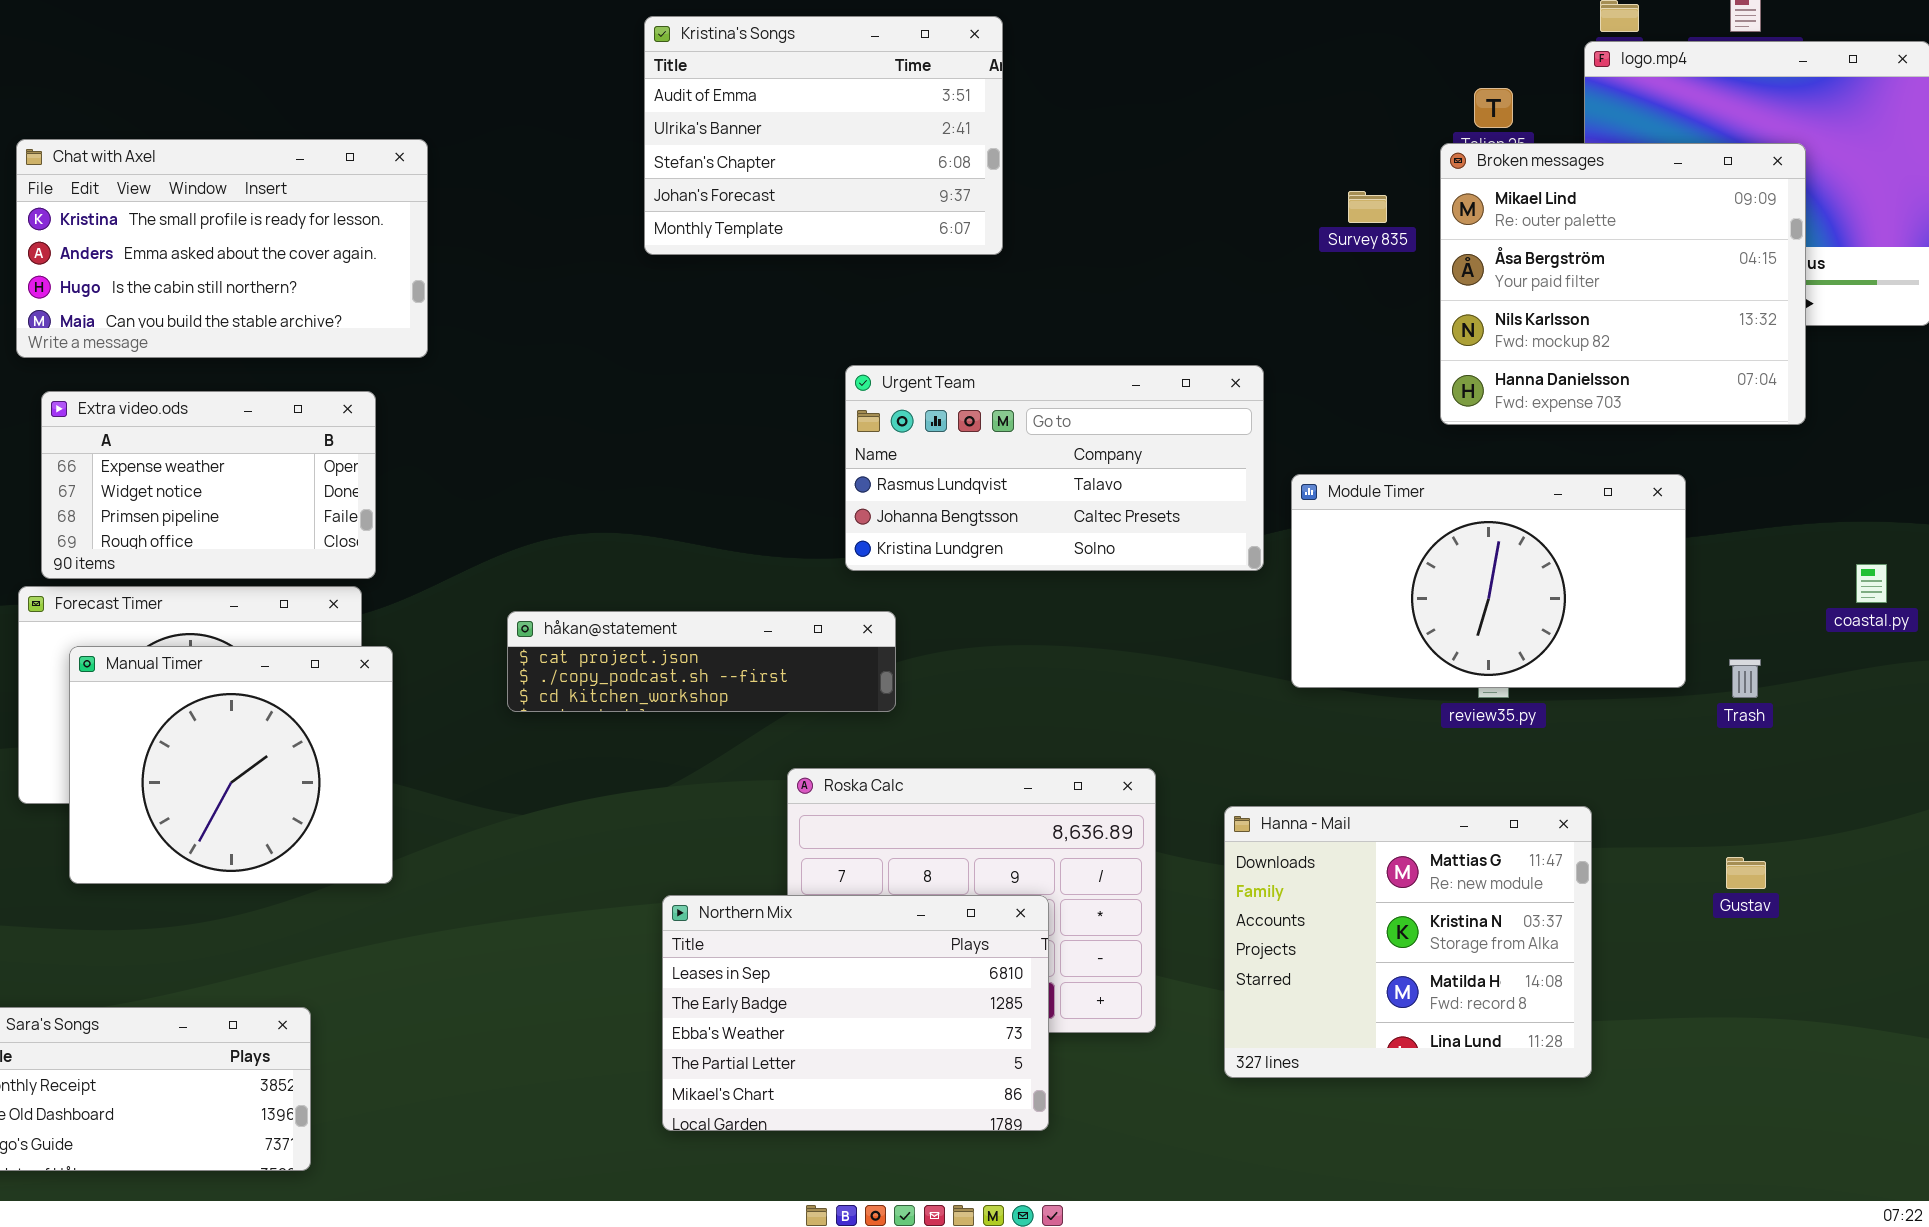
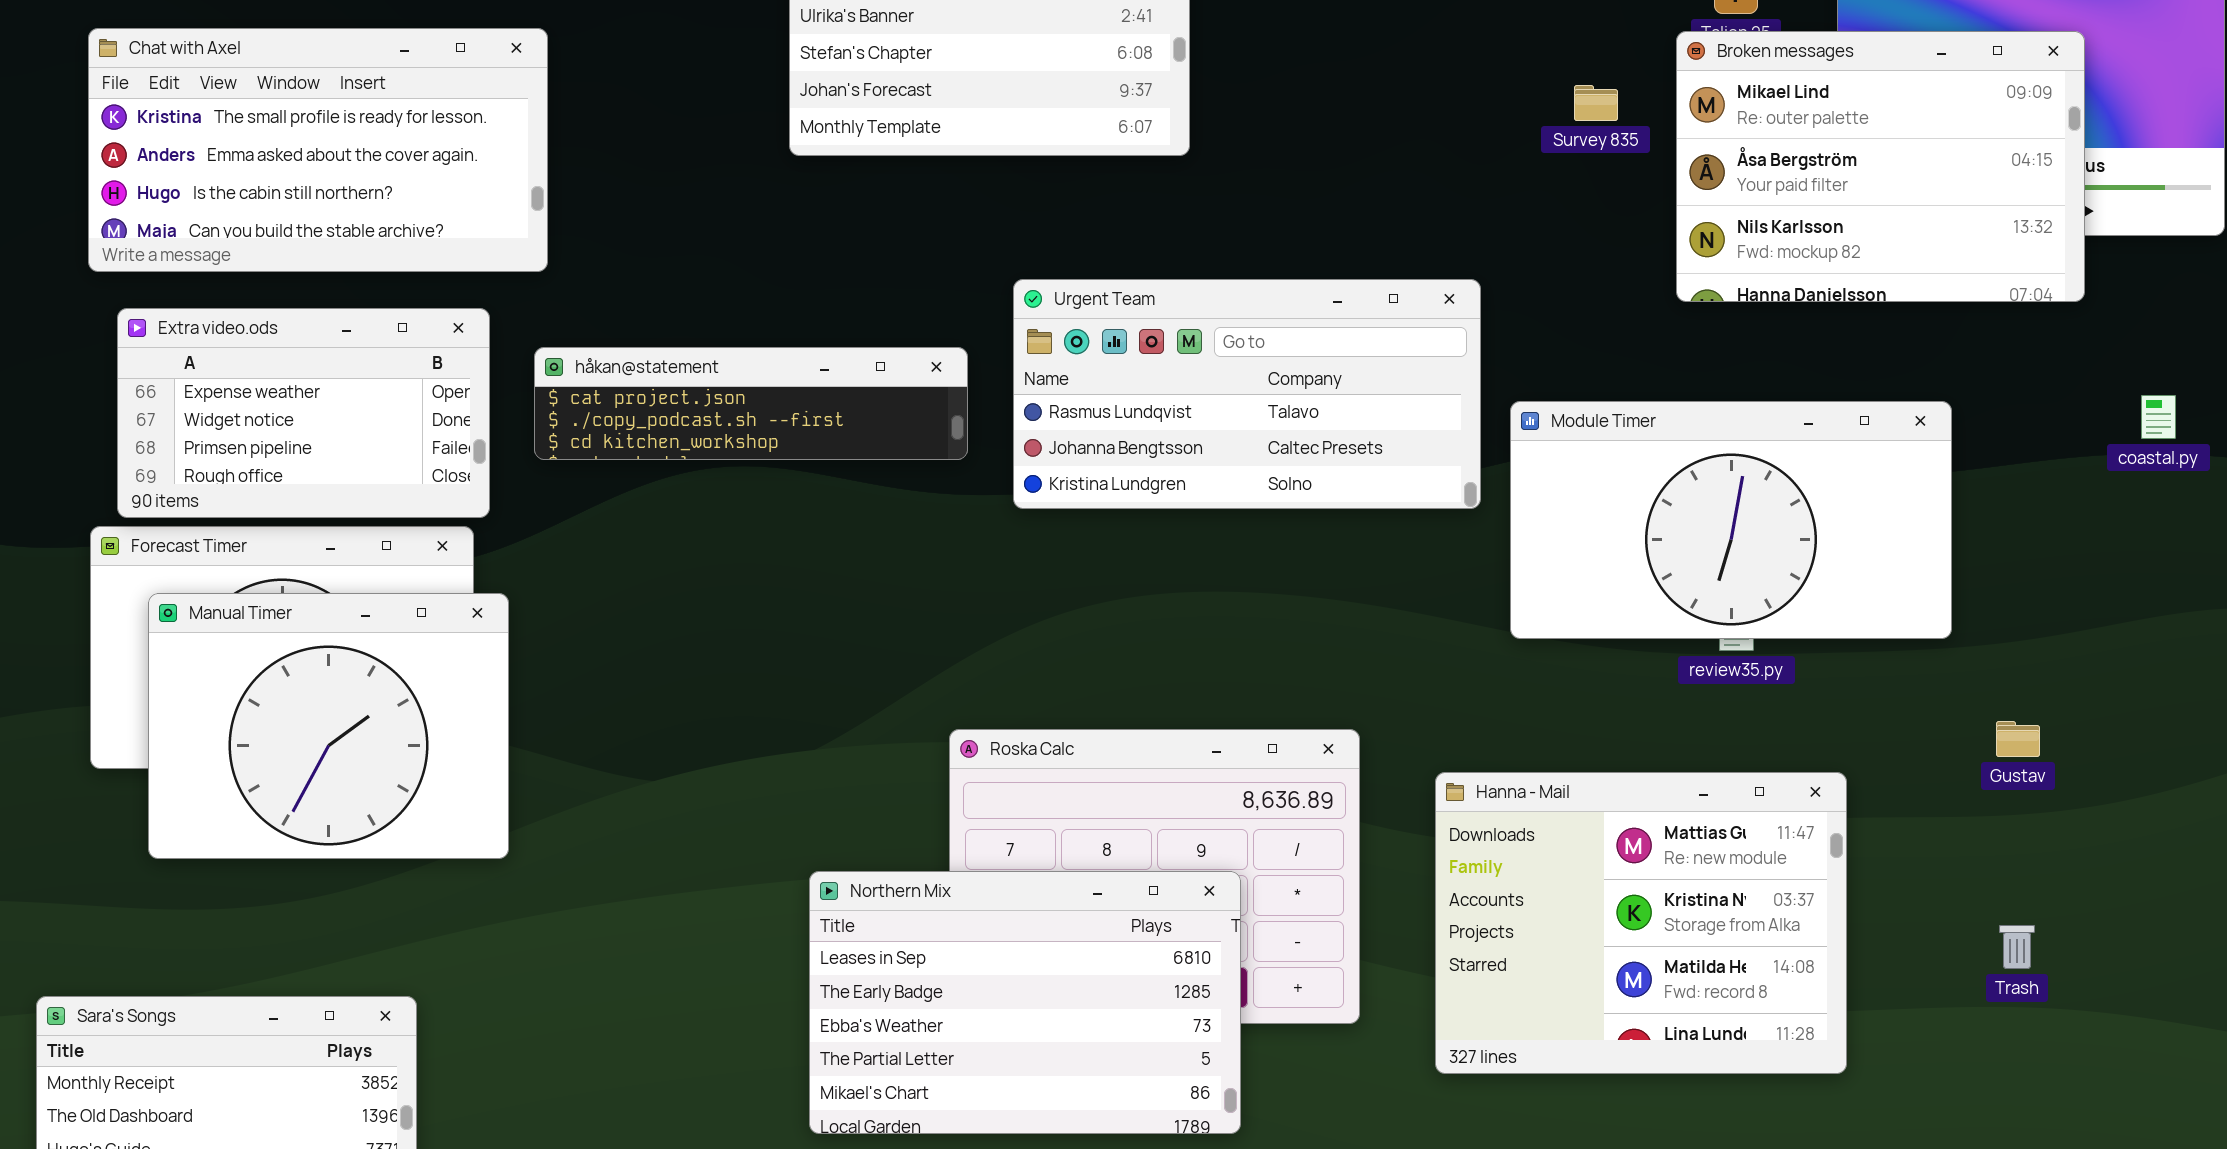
Broken messages: [1440,143,1806,425] -> [1676,31,2085,302], resized
coastal.py: [1856,564,1887,603] -> [2141,395,2176,439], moved
håkan@statement: [507,611,896,712] -> [534,347,968,460], moved
Trash: [1729,659,1761,698] -> [1999,925,2035,969], moved
Gustav: [1726,857,1766,889] -> [1996,721,2040,757], moved

